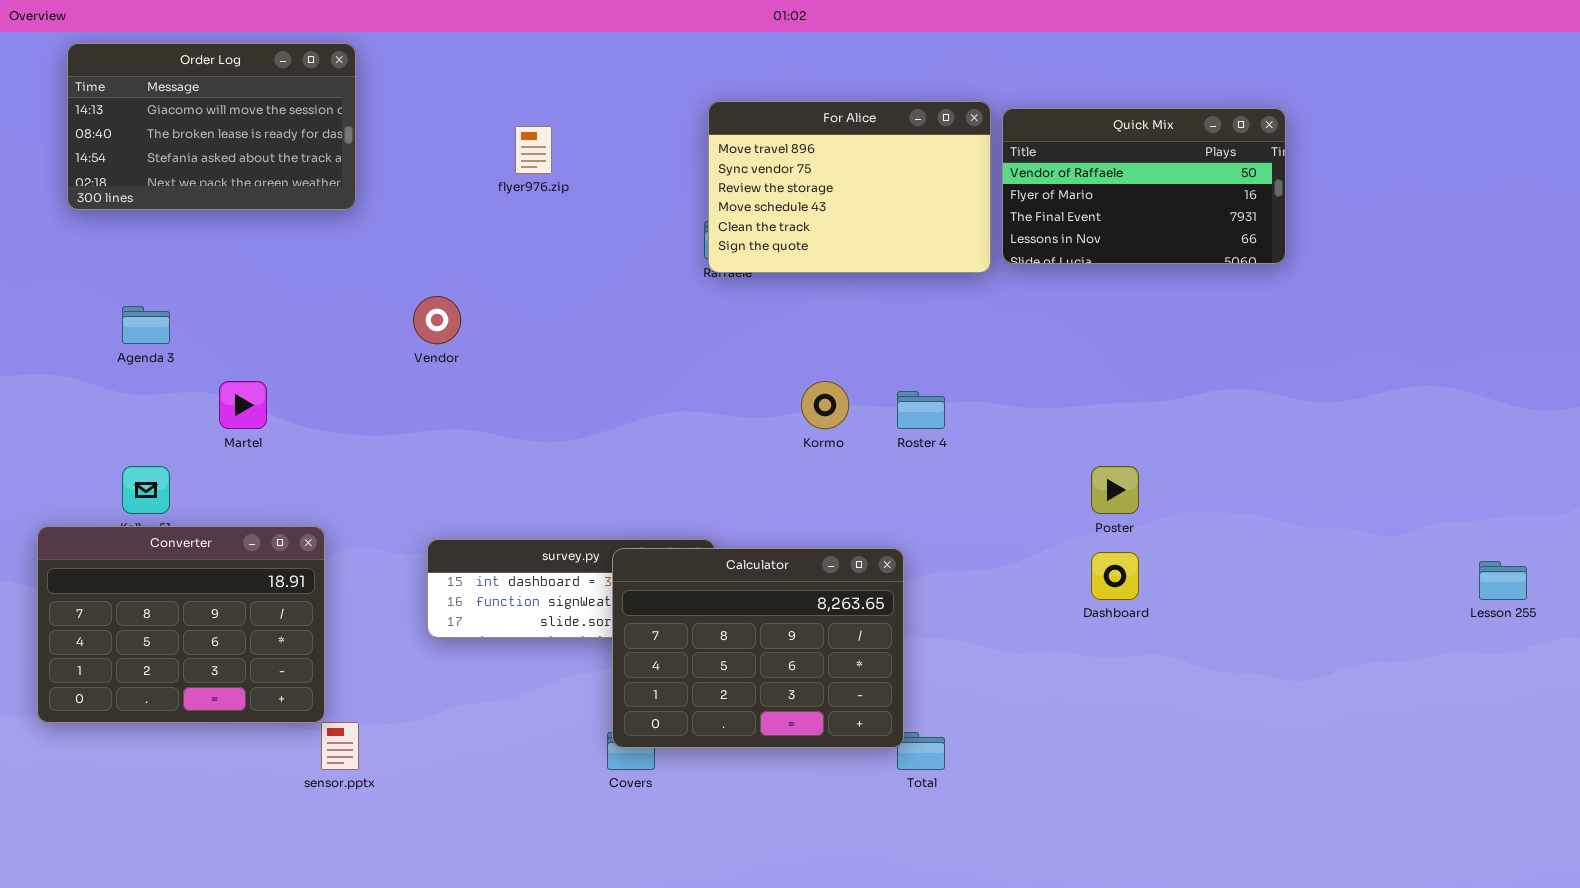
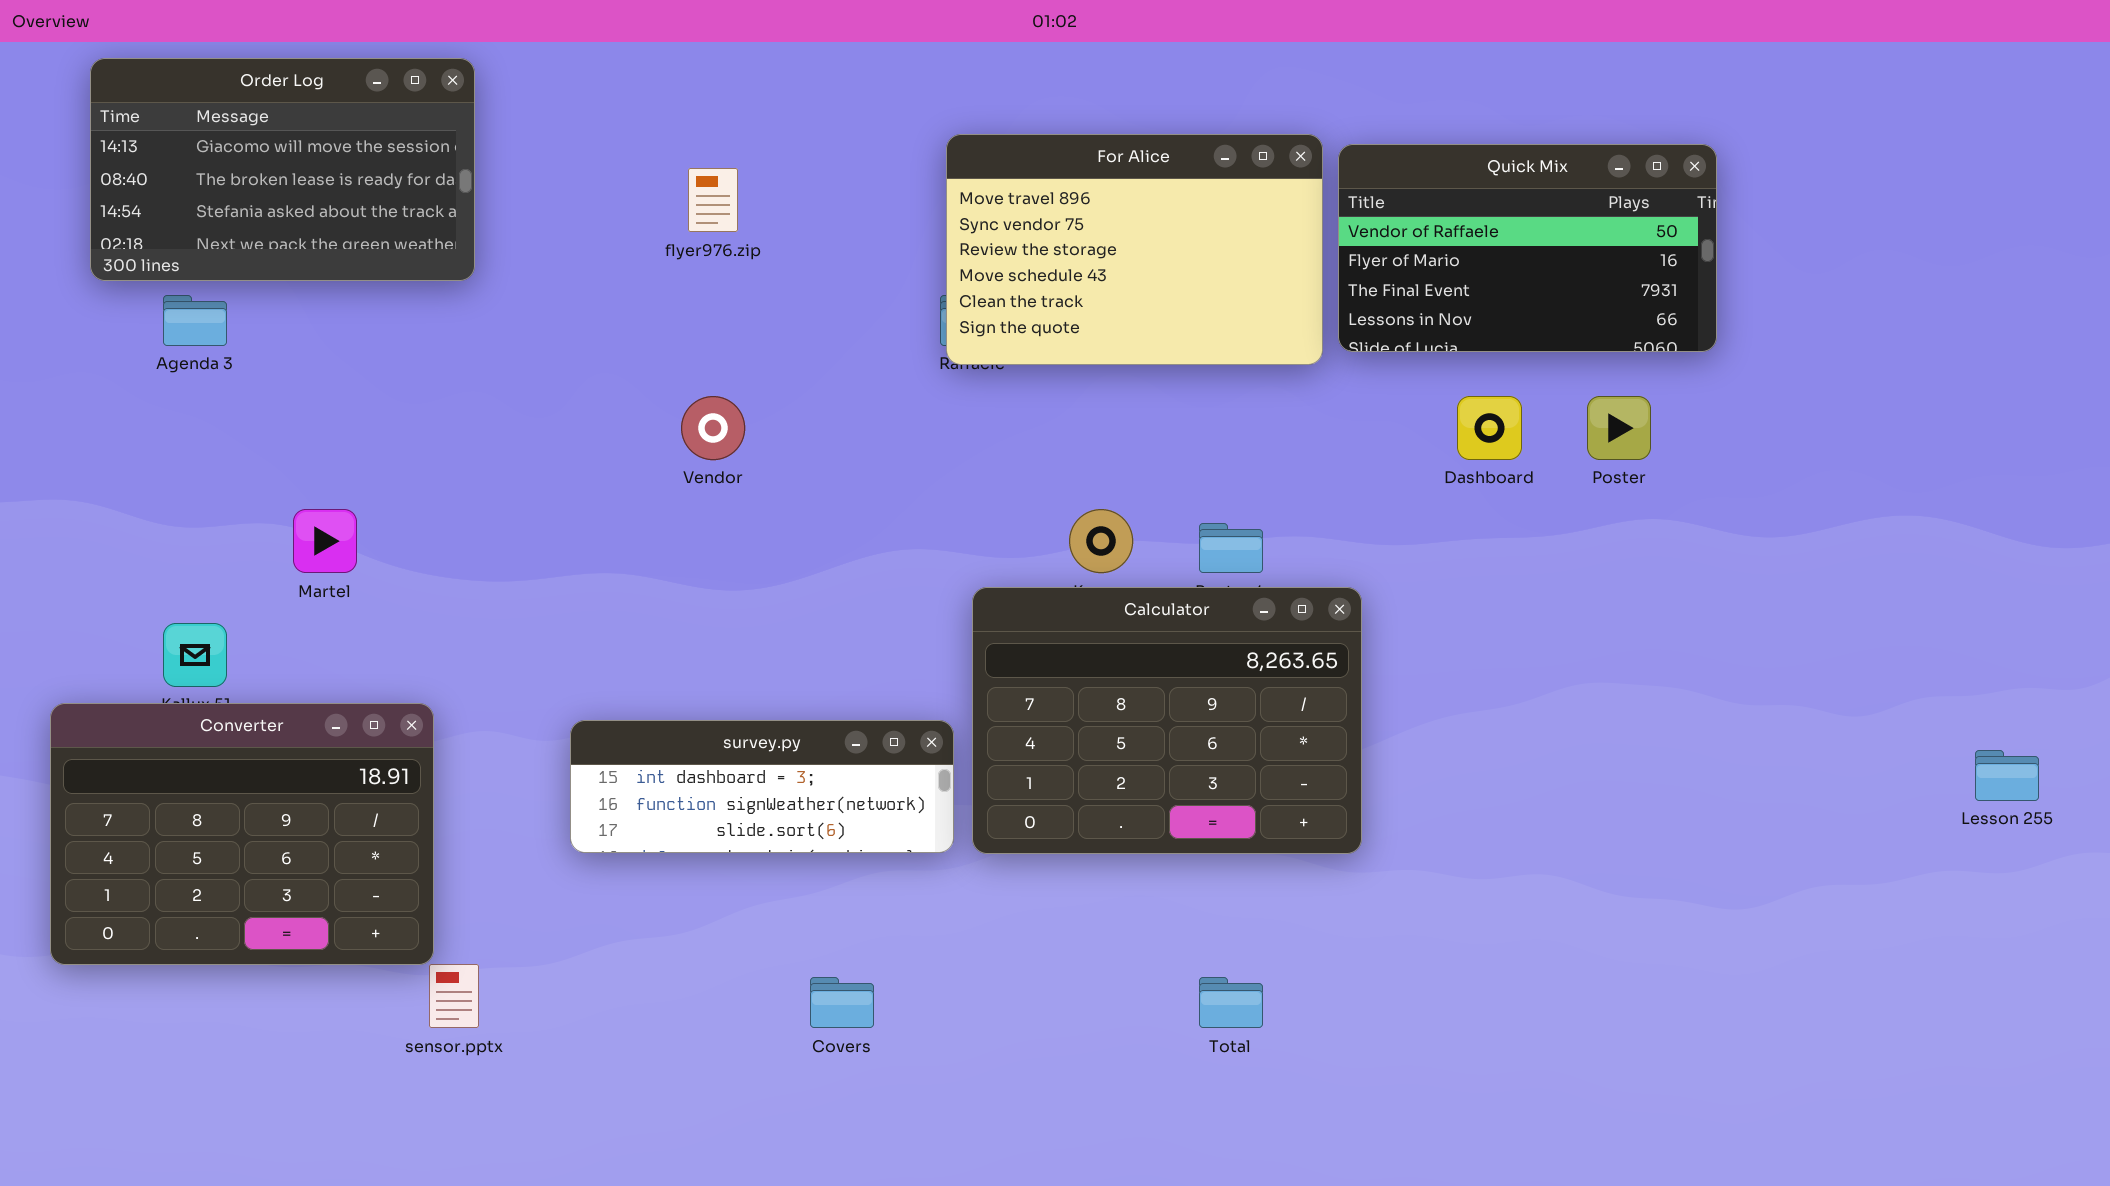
Vendor: [413,296,461,344] -> [681,396,745,460], moved
Agenda 3: [122,306,170,344] -> [163,295,227,346], moved
Poster: [1091,466,1139,514] -> [1587,396,1651,460], moved
Calculator: [612,548,904,748] -> [972,587,1362,854], moved
Dashboard: [1091,552,1139,600] -> [1457,396,1522,460], moved

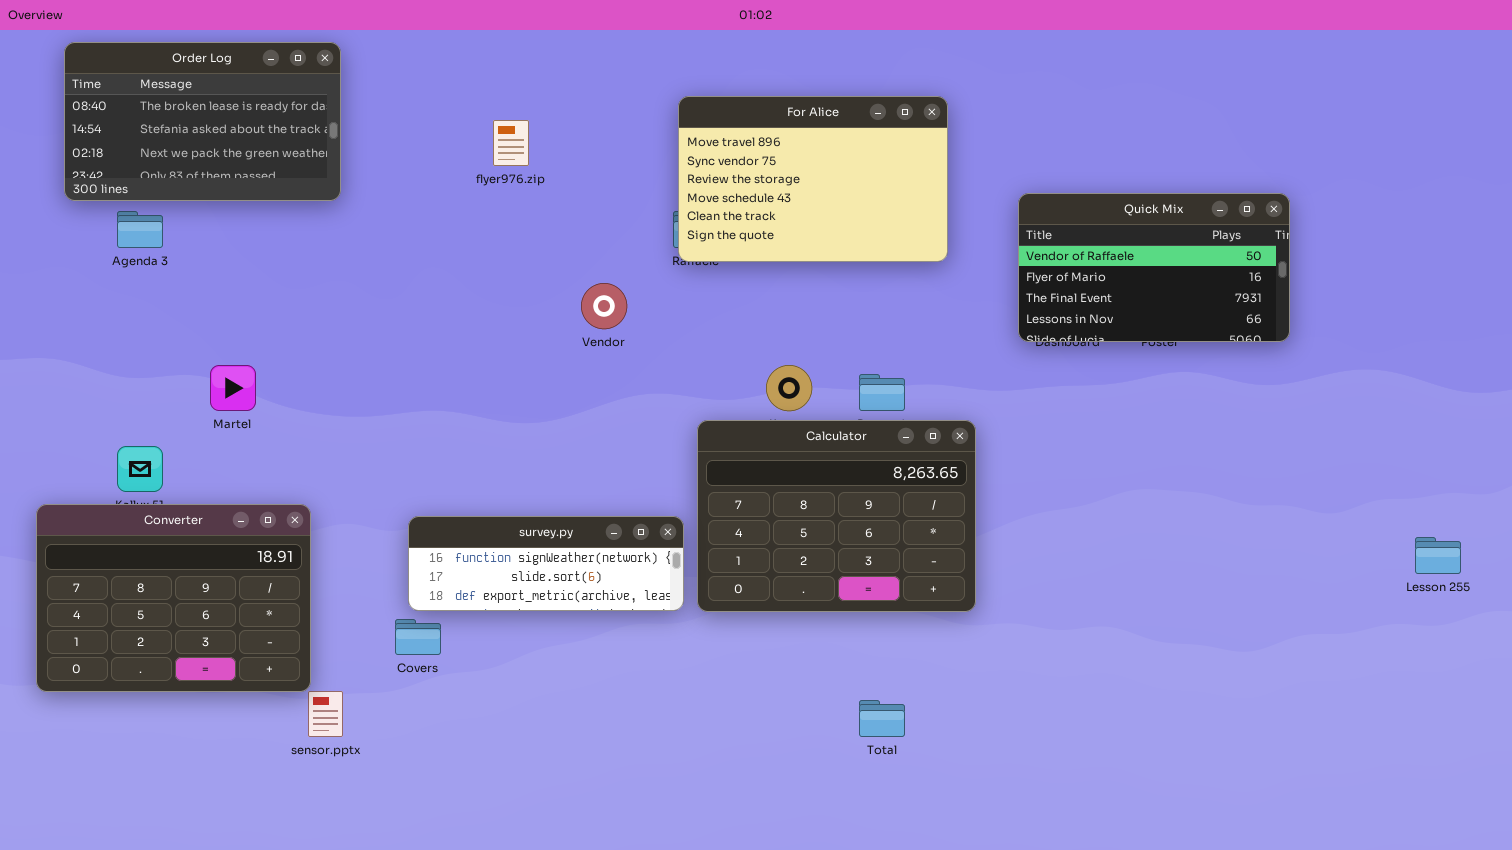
Order Log: [90,58,475,281] -> [64,42,341,201], scrolled down 1 row
Quick Mix: [1338,144,1717,352] -> [1018,193,1290,342], moved
Vendor: [681,396,745,460] -> [581,283,627,329], moved
survey.py: [570,720,954,853] -> [408,516,684,611], scrolled down 1 row
Covers: [810,977,874,1028] -> [395,619,441,655], moved

